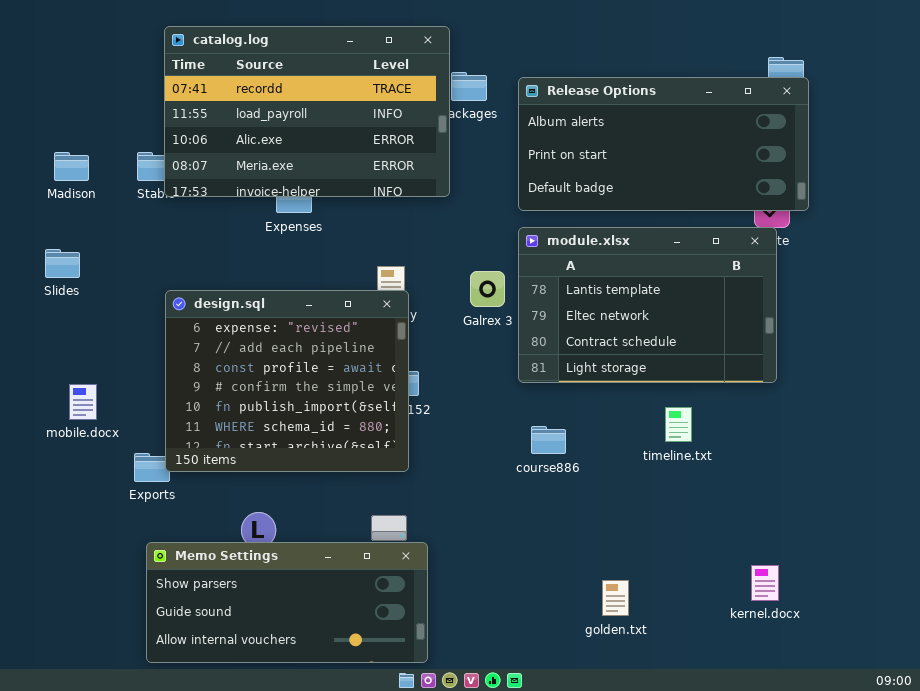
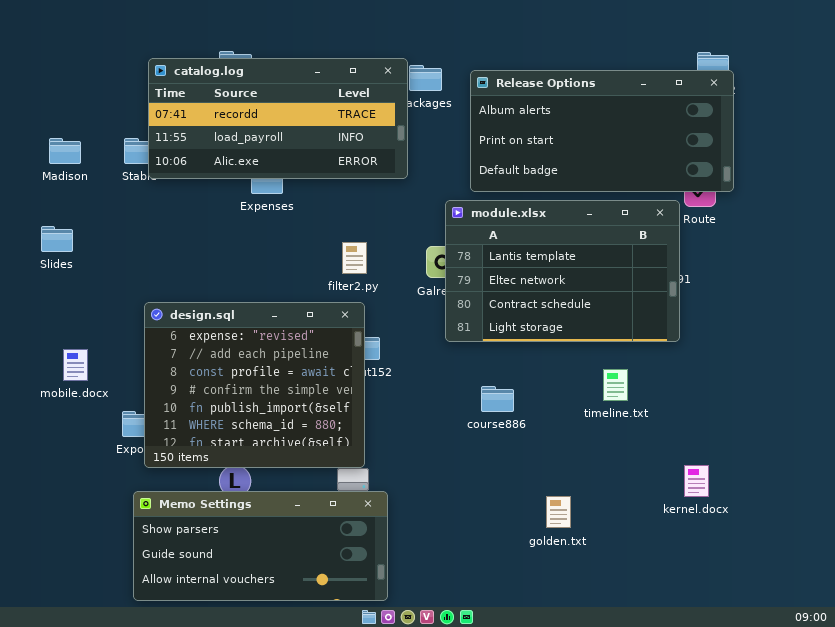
catalog.log: [164,26,450,197] -> [148,58,408,179], resized
module.xlsx: [518,227,777,383] -> [445,200,680,342], moved
design.sql: [165,290,409,472] -> [144,302,365,468], moved
kernel.docx: [751,565,779,601] -> [684,465,709,497], moved
golden.txt: [602,580,629,616] -> [546,496,571,528], moved

